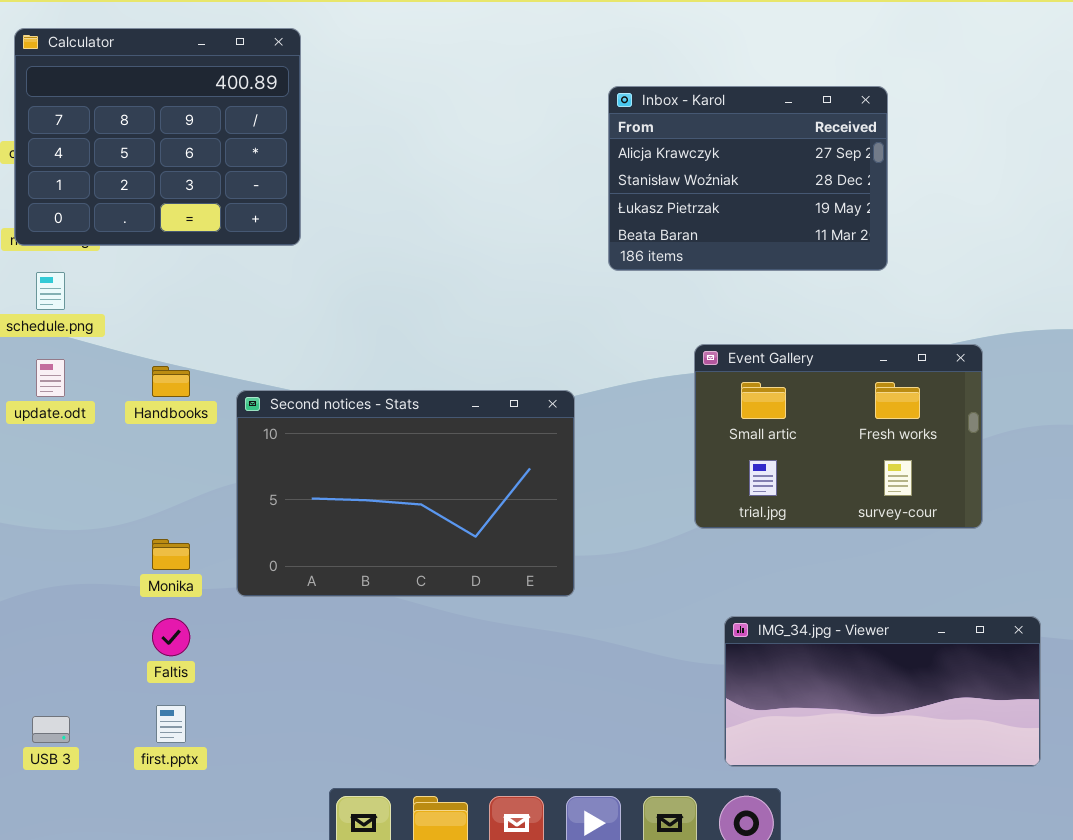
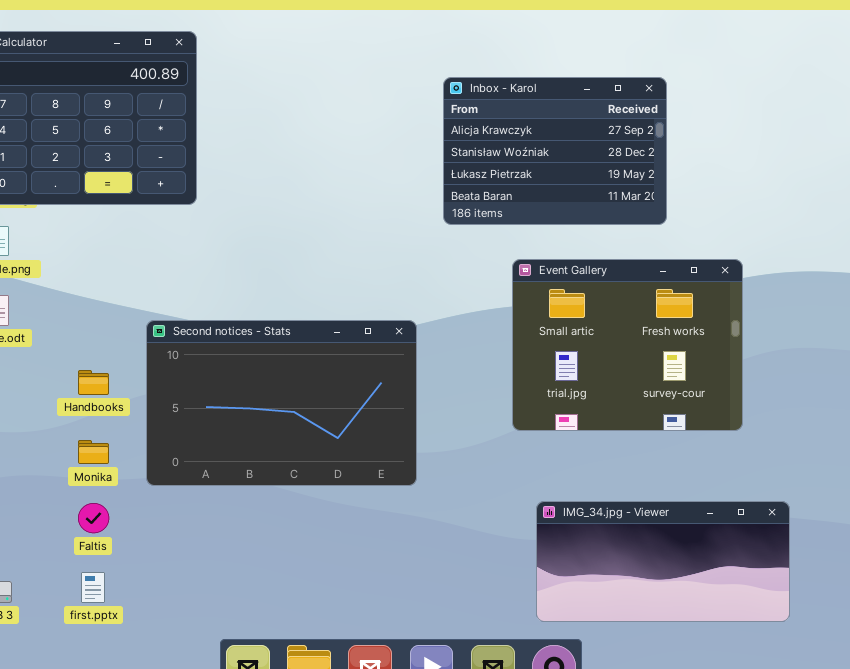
Event Gallery: [694,344,983,529] -> [512,259,743,431], resized
Handbooks: [152,366,190,397] -> [78,370,109,395], moved

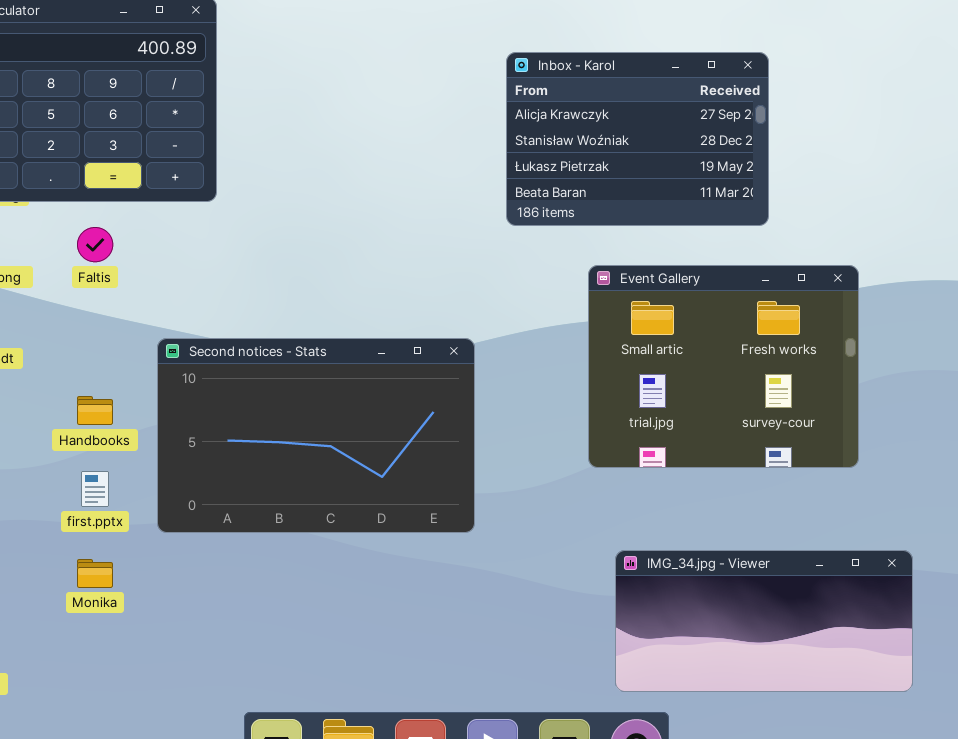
Monika: [78,440,109,464] -> [77,559,113,588], moved
Faltis: [78,503,109,533] -> [77,227,113,262], moved
first.pptx: [81,572,105,603] -> [81,471,109,507], moved

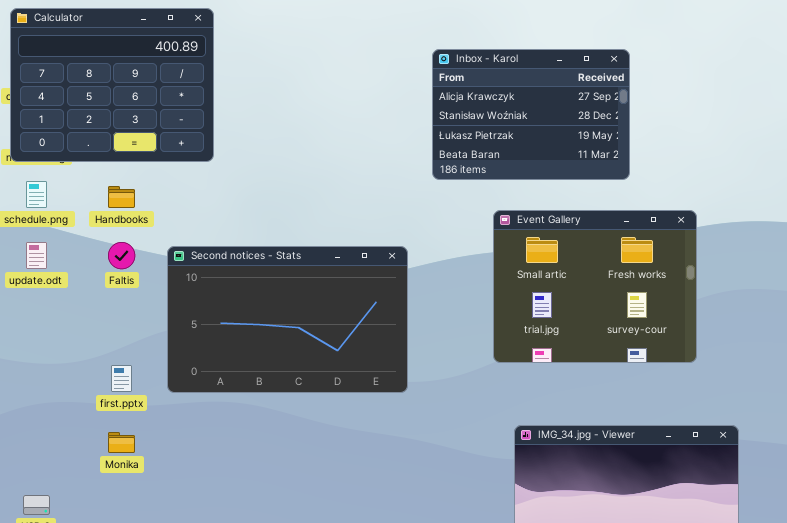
Faltis: [77,227,113,262] -> [108,242,135,269], moved
Second notices - Stats: [157,338,475,533] -> [167,246,408,393], moved
Handbooks: [77,396,113,425] -> [108,186,135,208], moved

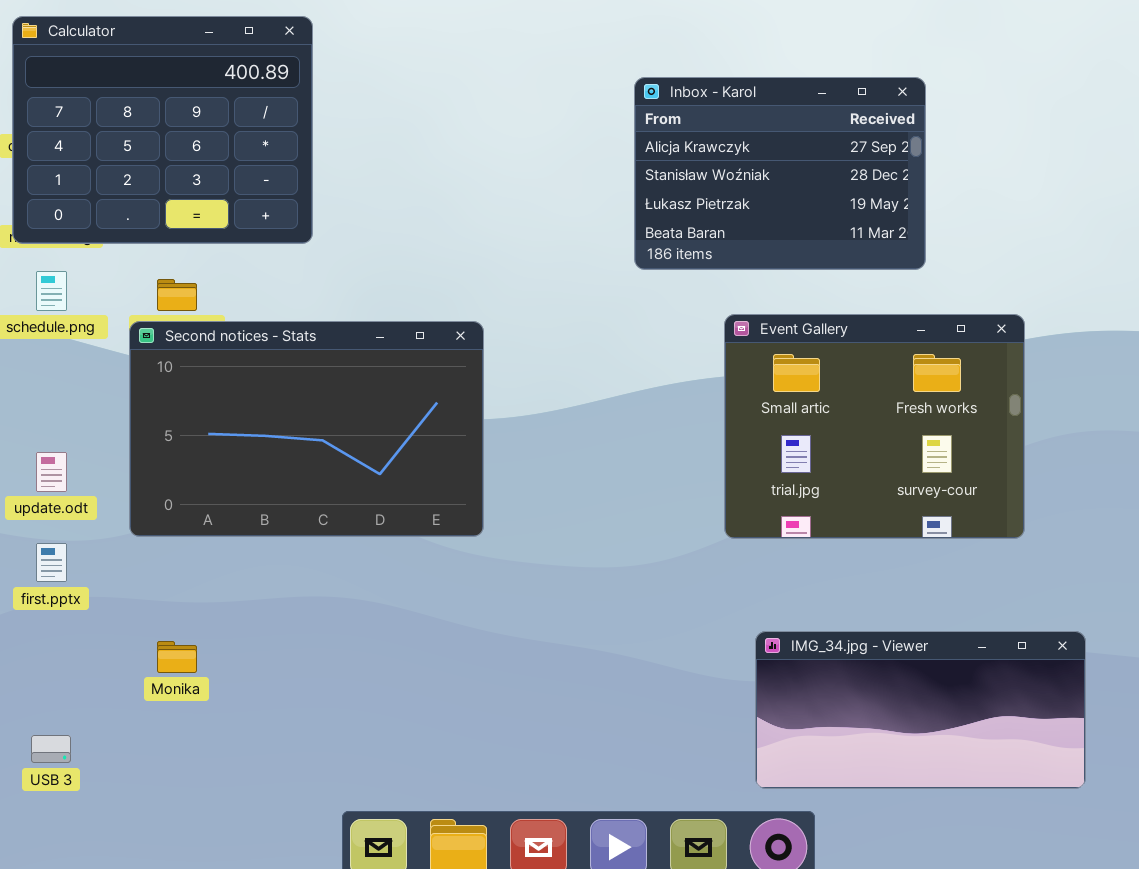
update.odt: [26,242,47,269] -> [36,452,67,492], moved
Second notices - Stats: [167,246,408,393] -> [129,321,484,537], moved
first.pptx: [111,365,132,392] -> [36,543,67,582], moved

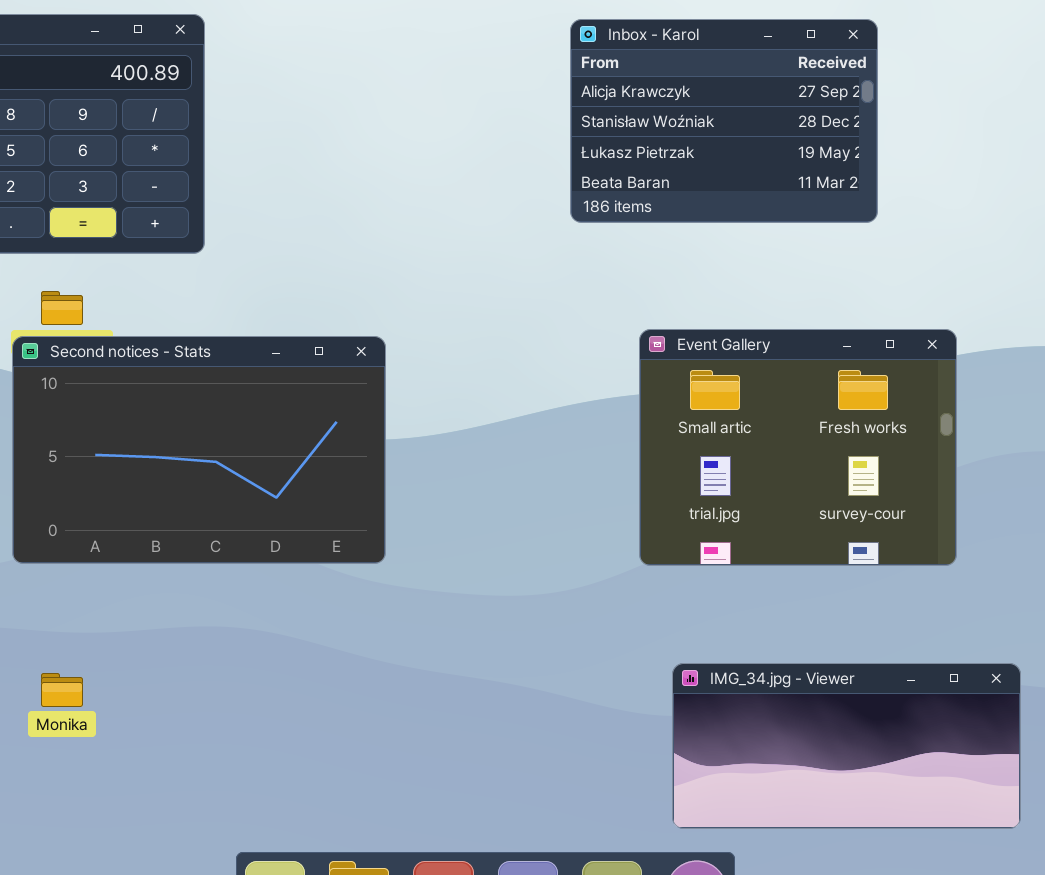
Inbox - Karol: [634,77,926,270] -> [570,19,878,223], moved

